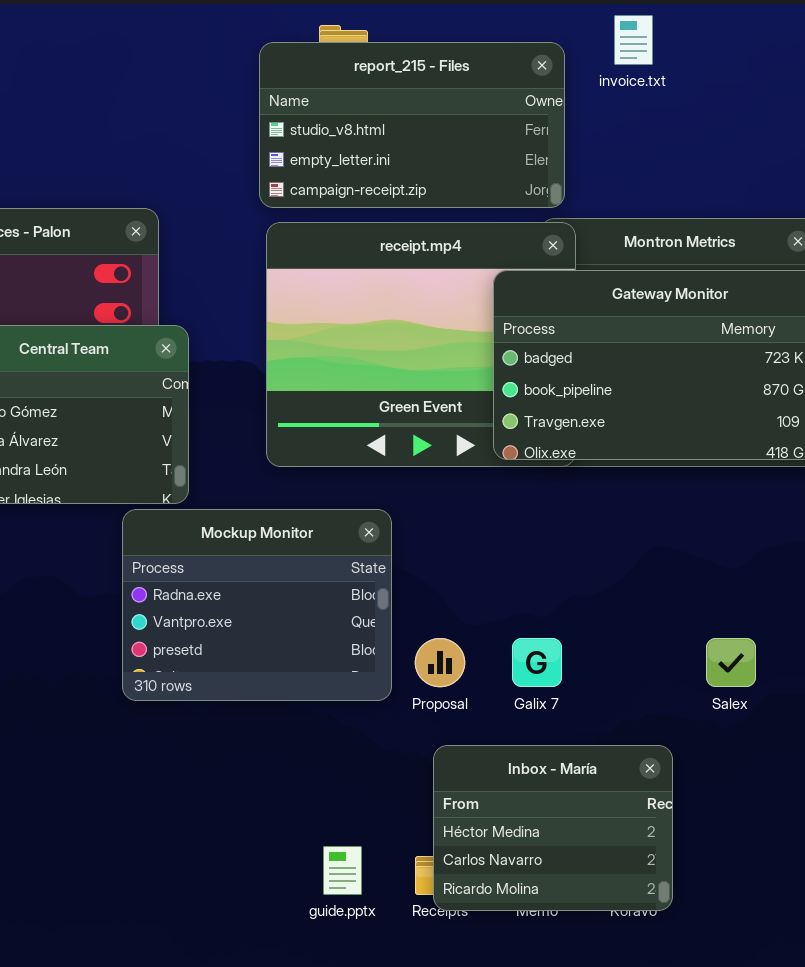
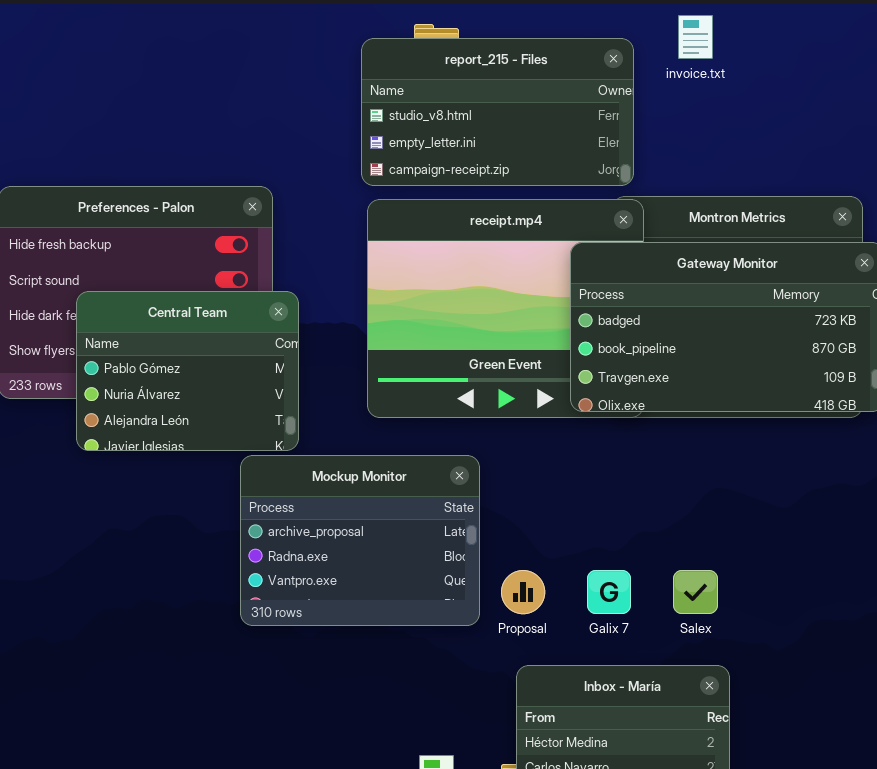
Mockup Monitor: [122,509,392,701] -> [240,455,480,626], scrolled up 1 row
Salex: [706,638,756,687] -> [673,570,718,614], moved

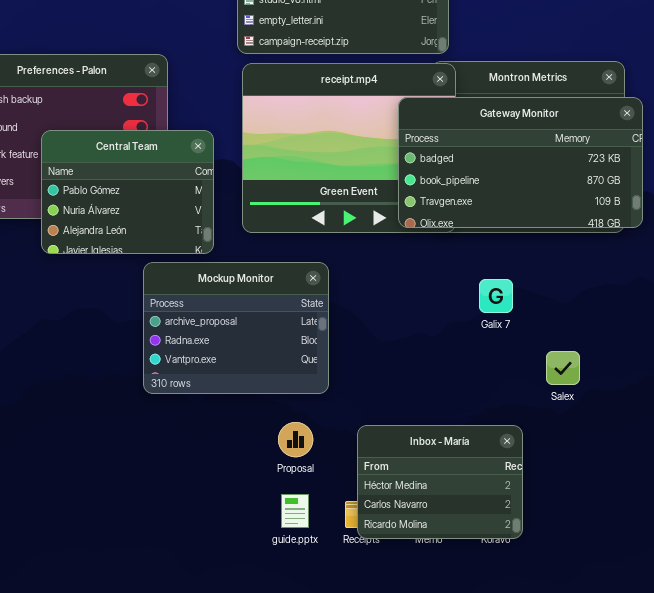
Central Team: [76,291,299,451] -> [41,130,214,254], moved
Proposal: [501,570,545,614] -> [278,422,313,457], moved
Galix 7: [587,570,631,614] -> [479,279,513,313], moved
Salex: [673,570,718,614] -> [546,351,580,385], moved

